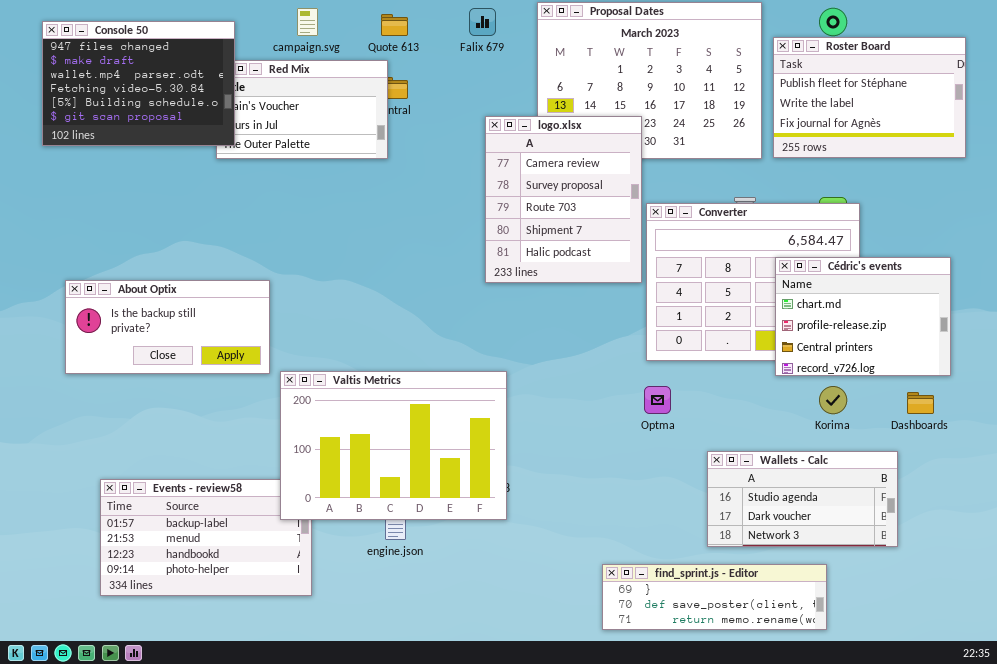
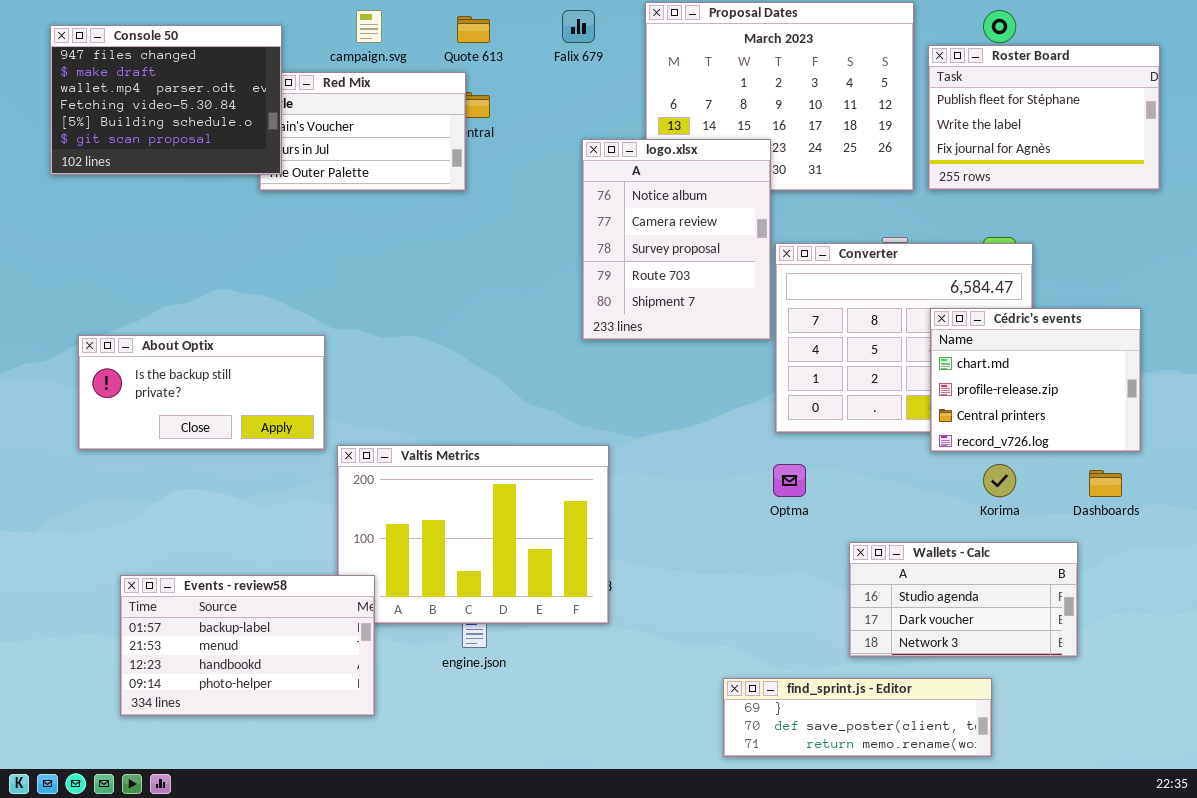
logo.xlsx: [485,116,642,283] -> [582,139,771,340], scrolled up 1 row
Events - review58: [100,479,312,596] -> [120,575,375,716], raised

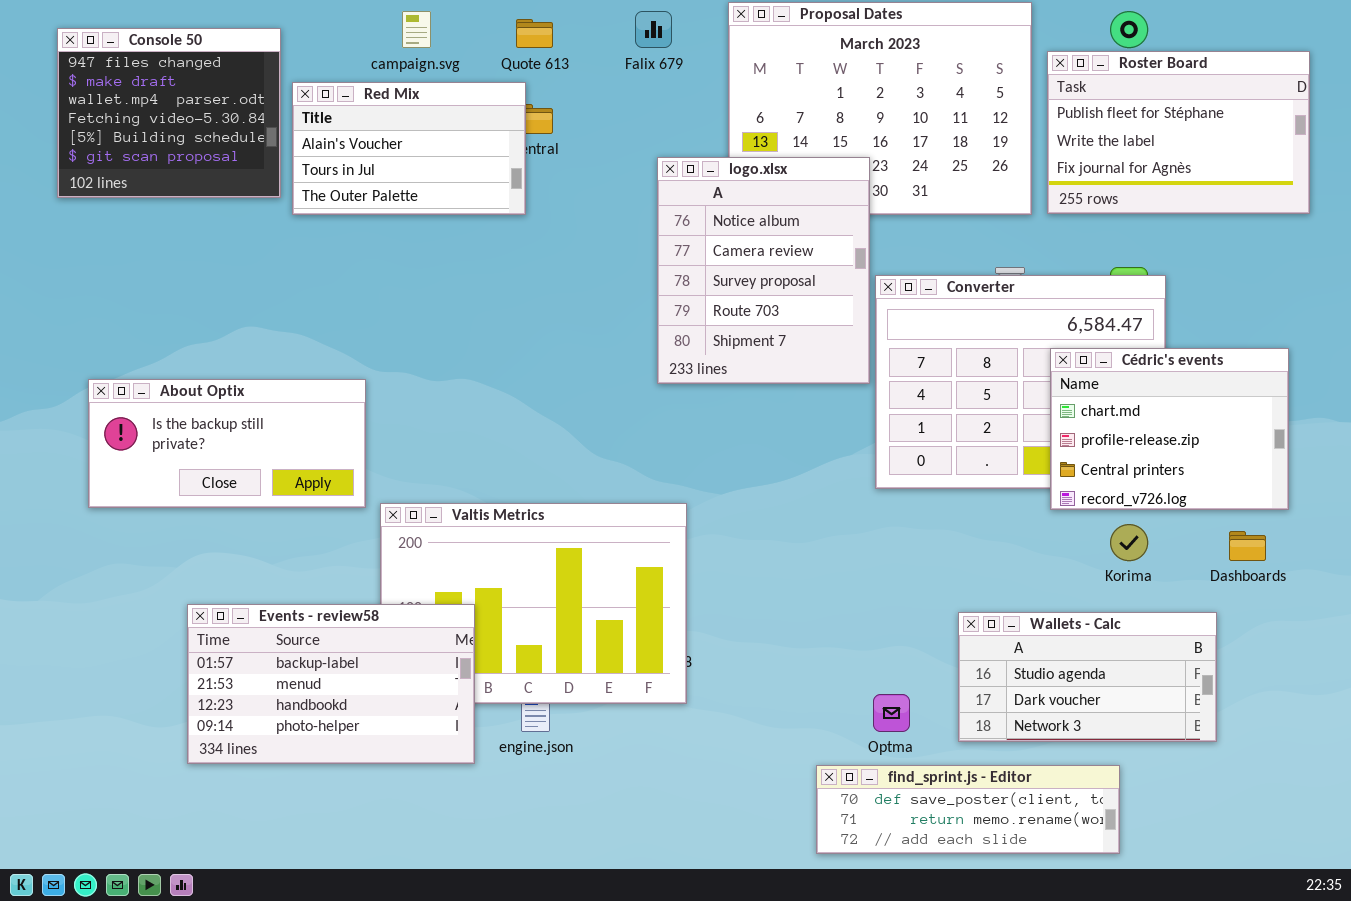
Console 50: [50,25,282,175] -> [57,28,281,198], resized
Optma: [773,464,806,497] -> [873,694,910,732], moved
Events - review58: [120,575,375,716] -> [187,604,475,764], moved
find_sprint.js - Editor: [723,678,992,757] -> [816,765,1120,854], scrolled down 1 row

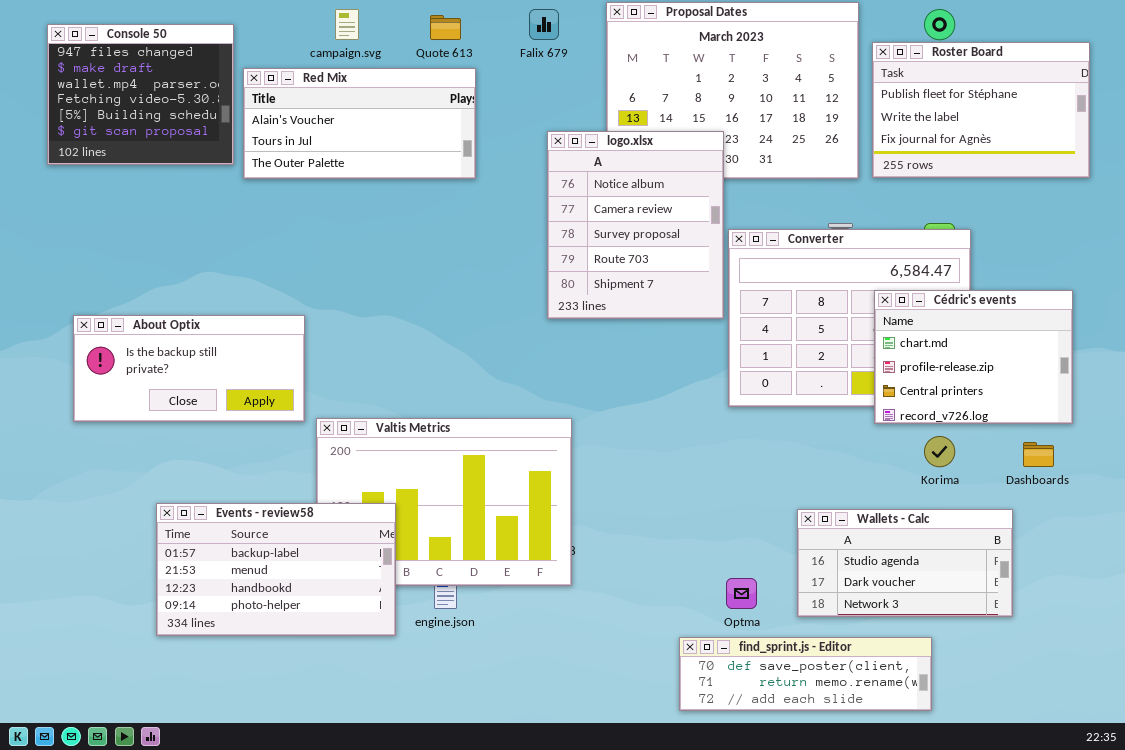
Red Mix: [292,82,526,215] -> [243,68,476,179], resized

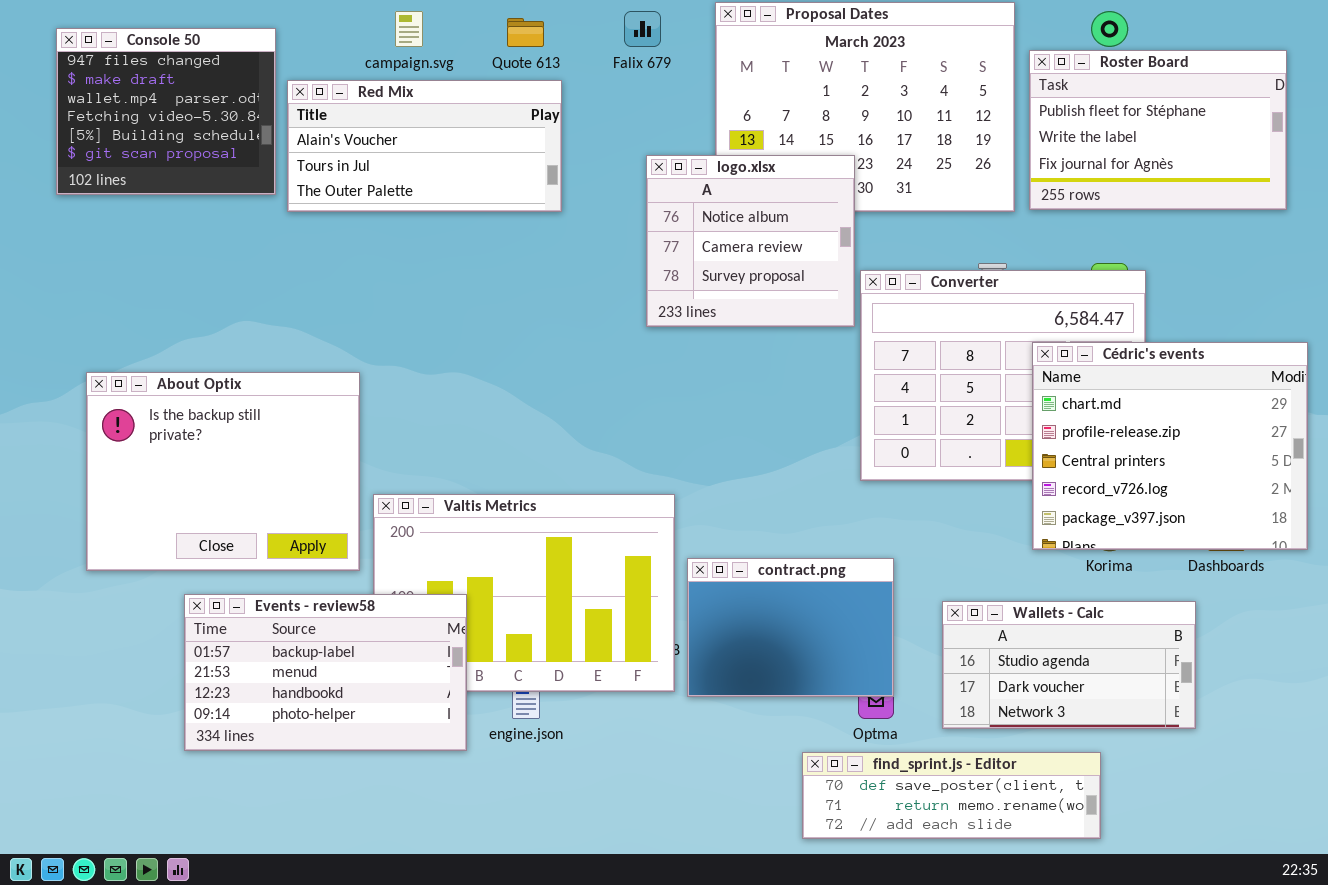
logo.xlsx: [547,131,724,319] -> [646,155,855,327], resized
Cédric's events: [874,290,1073,424] -> [1032,342,1308,550], resized
About Optix: [73,315,305,422] -> [86,372,360,571], resized
contract.png: none -> [687,558,894,697], opened

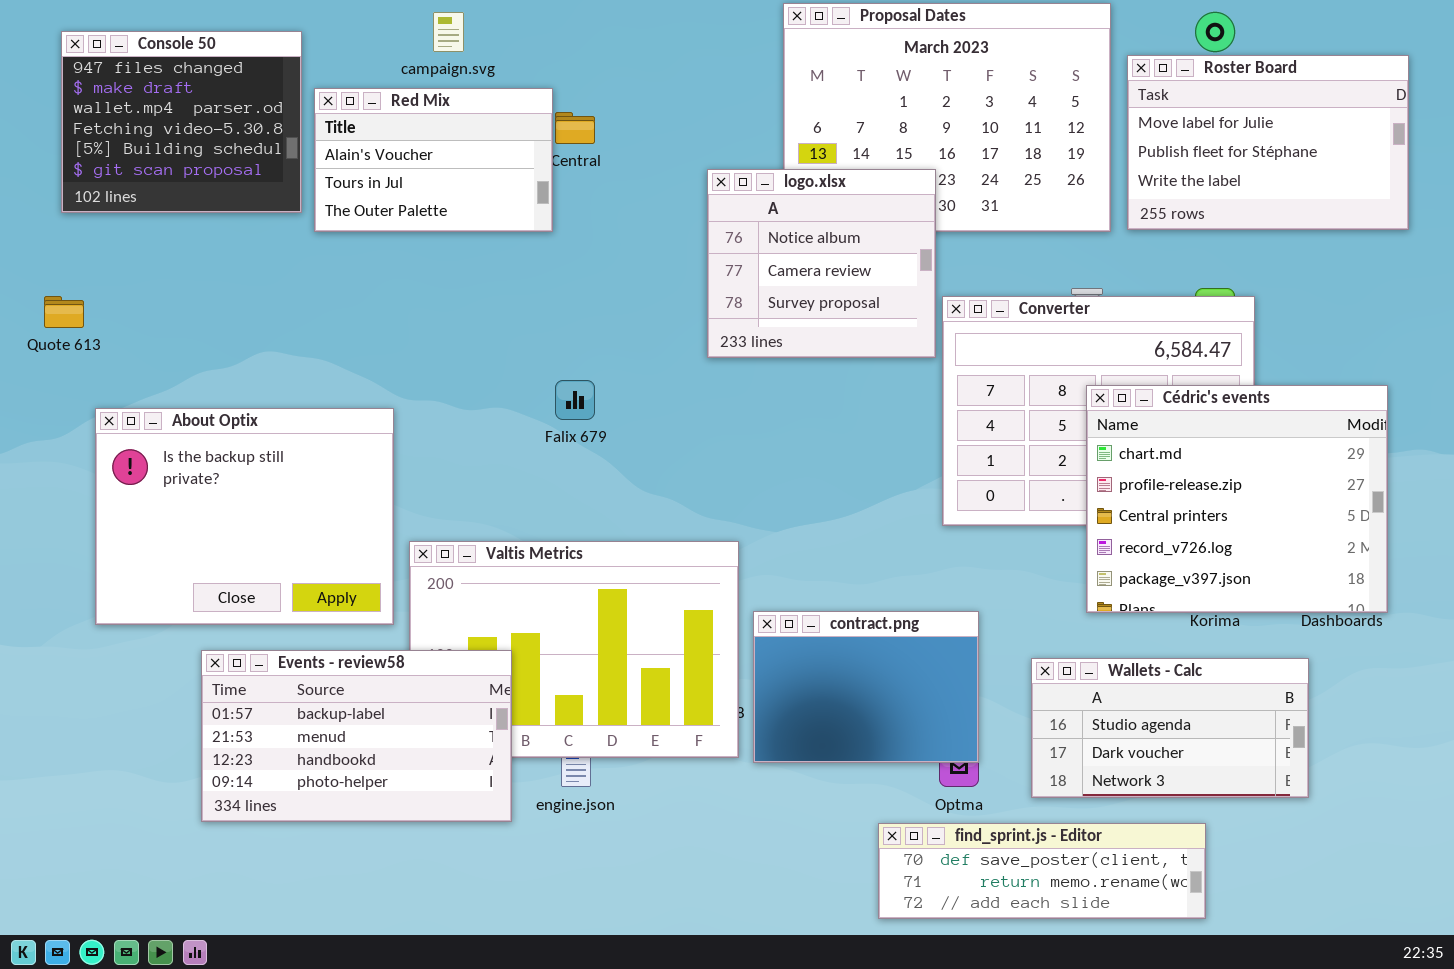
Falix 679: [624,11,661,47] -> [555,380,595,420], moved
Quote 613: [507,18,544,47] -> [44,296,84,328], moved
Roster Board: [1029,50,1287,210] -> [1127,55,1409,230], scrolled up 1 row
Red Mix: [287,80,562,212] -> [314,88,553,232], resized
Cédric's events: [1032,342,1308,550] -> [1086,385,1388,613], moved

